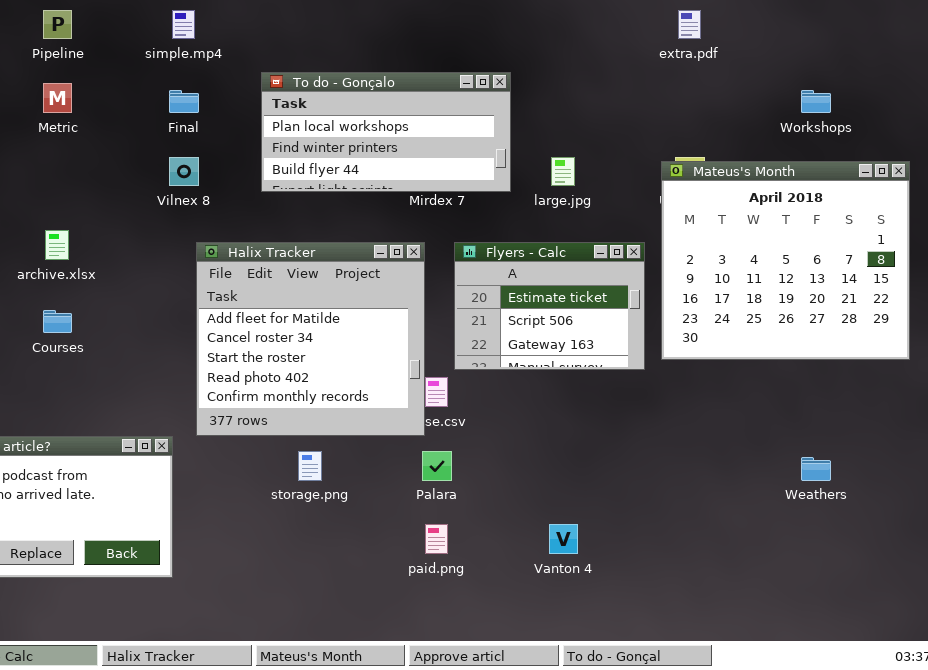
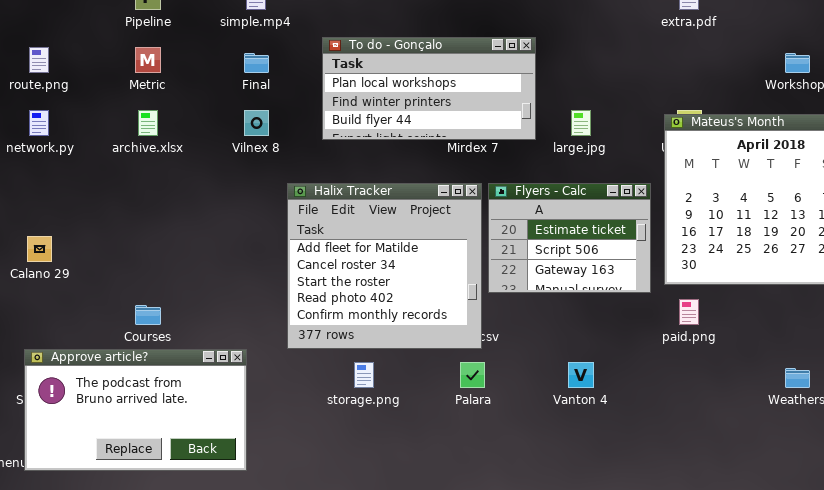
archive.xlsx: [45,230,69,260] -> [138,110,158,136], moved
Halix Tracker: [196,242,425,436] -> [287,183,482,349], moved
Courses: [43,310,72,333] -> [135,305,161,325], moved
paid.png: [425,524,448,554] -> [679,299,699,325], moved
Vanton 4: [549,524,578,554] -> [568,362,594,388], moved

